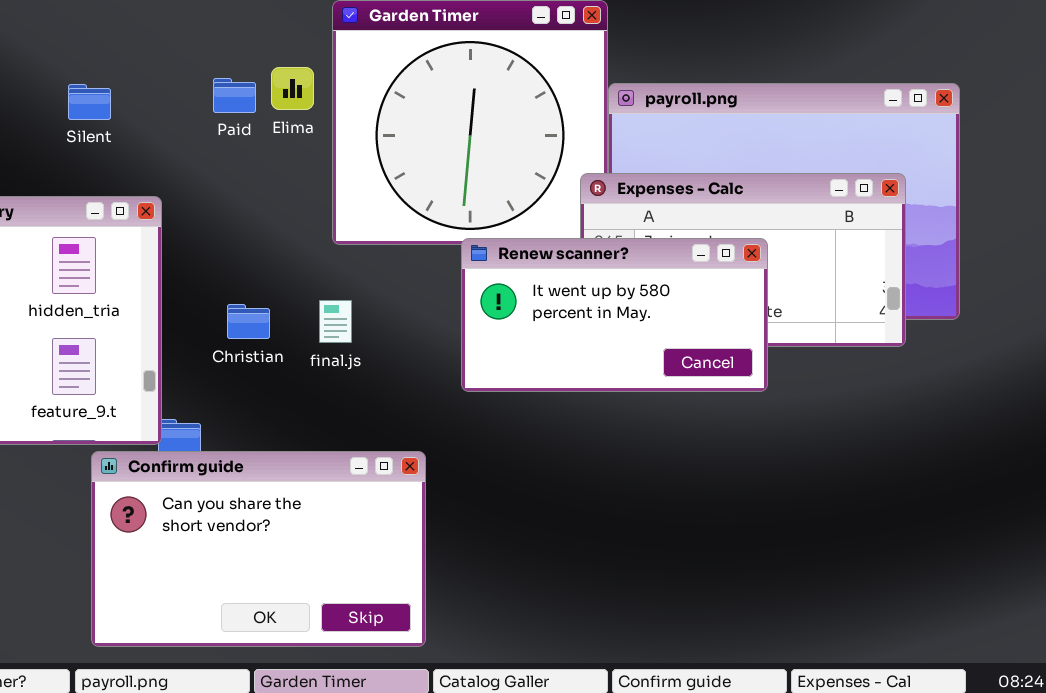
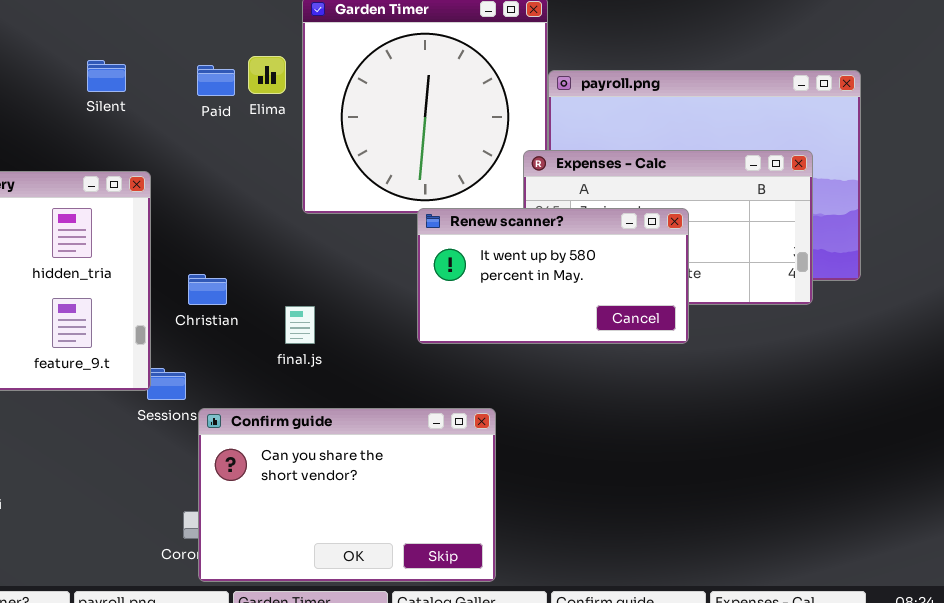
Silent: [68,84,111,120] -> [87,60,126,92], moved
final.js: [319,300,352,343] -> [285,306,315,344], moved
Christian: [227,304,270,339] -> [188,274,227,305], moved
Confirm guide: [91,451,426,647] -> [198,408,496,582], moved

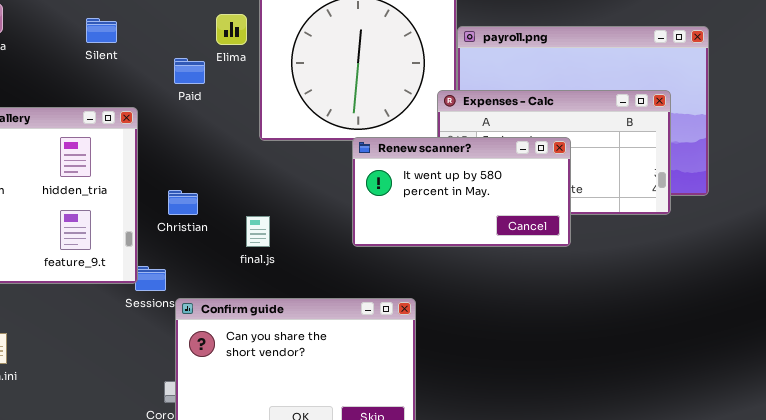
Paid: [197,65,235,96] -> [174,58,205,84], moved

